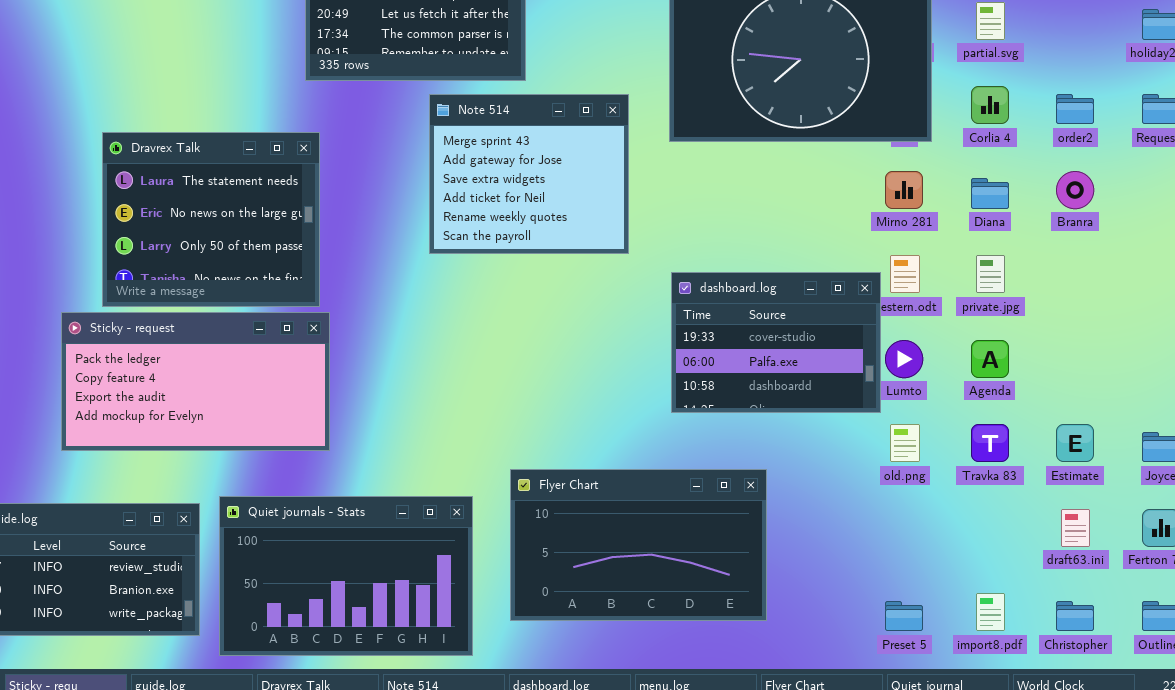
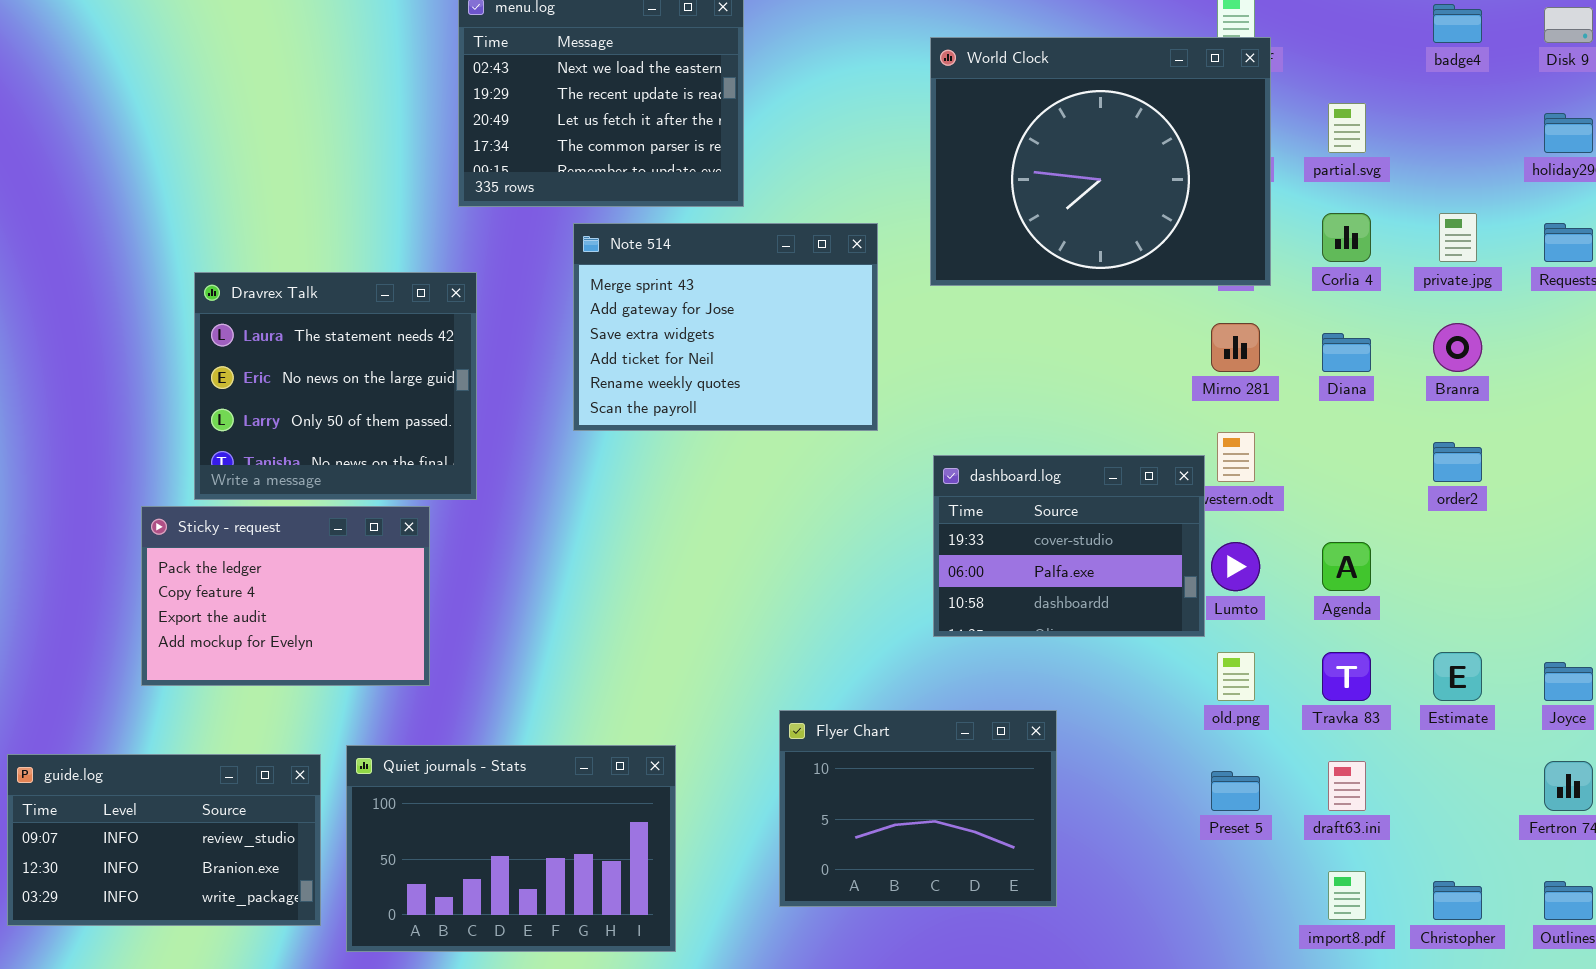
Note 514: [429,94,629,254] -> [573,223,878,431], resized
order2: [1056,94,1094,124] -> [1433,442,1482,482], moved
private.jpg: [976,255,1005,293] -> [1439,213,1477,262], moved
Sticky - request: [61,312,330,451] -> [141,506,430,686], resized
Flyer Chart: [510,469,767,621] -> [779,710,1057,907], resized
draft63.ini: [1061,509,1090,547] -> [1328,761,1366,811], moved
Preset 5: [885,601,923,631] -> [1211,771,1260,811], moved

